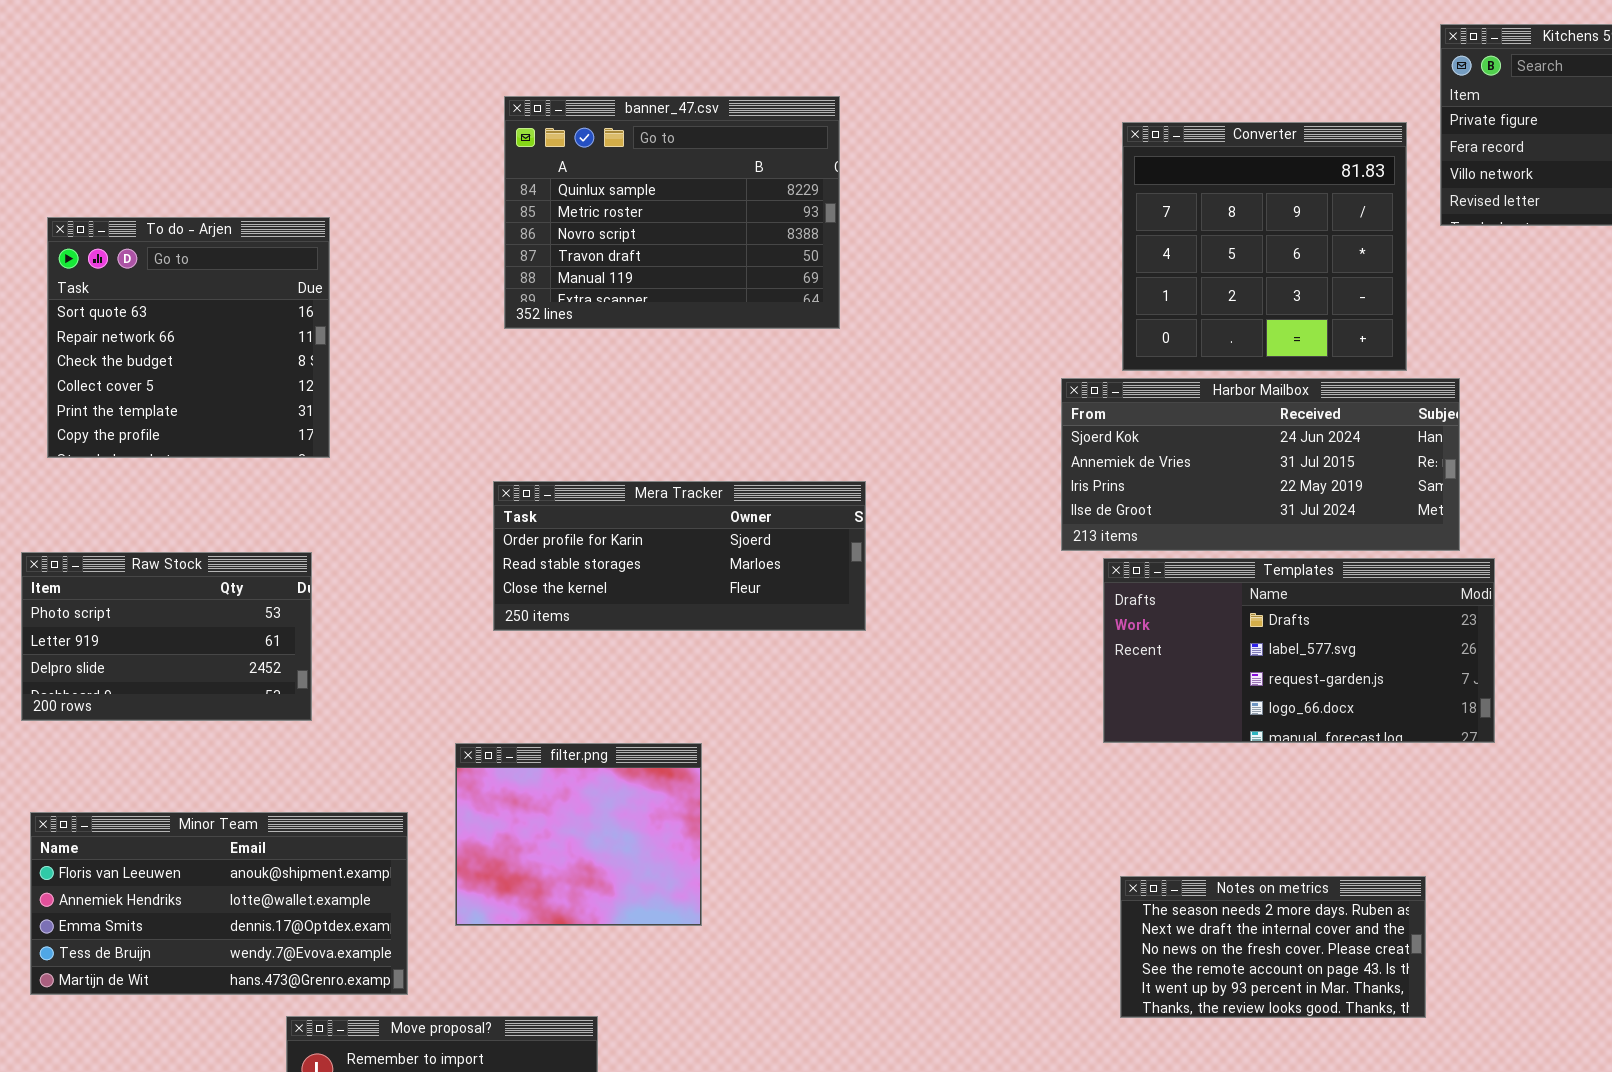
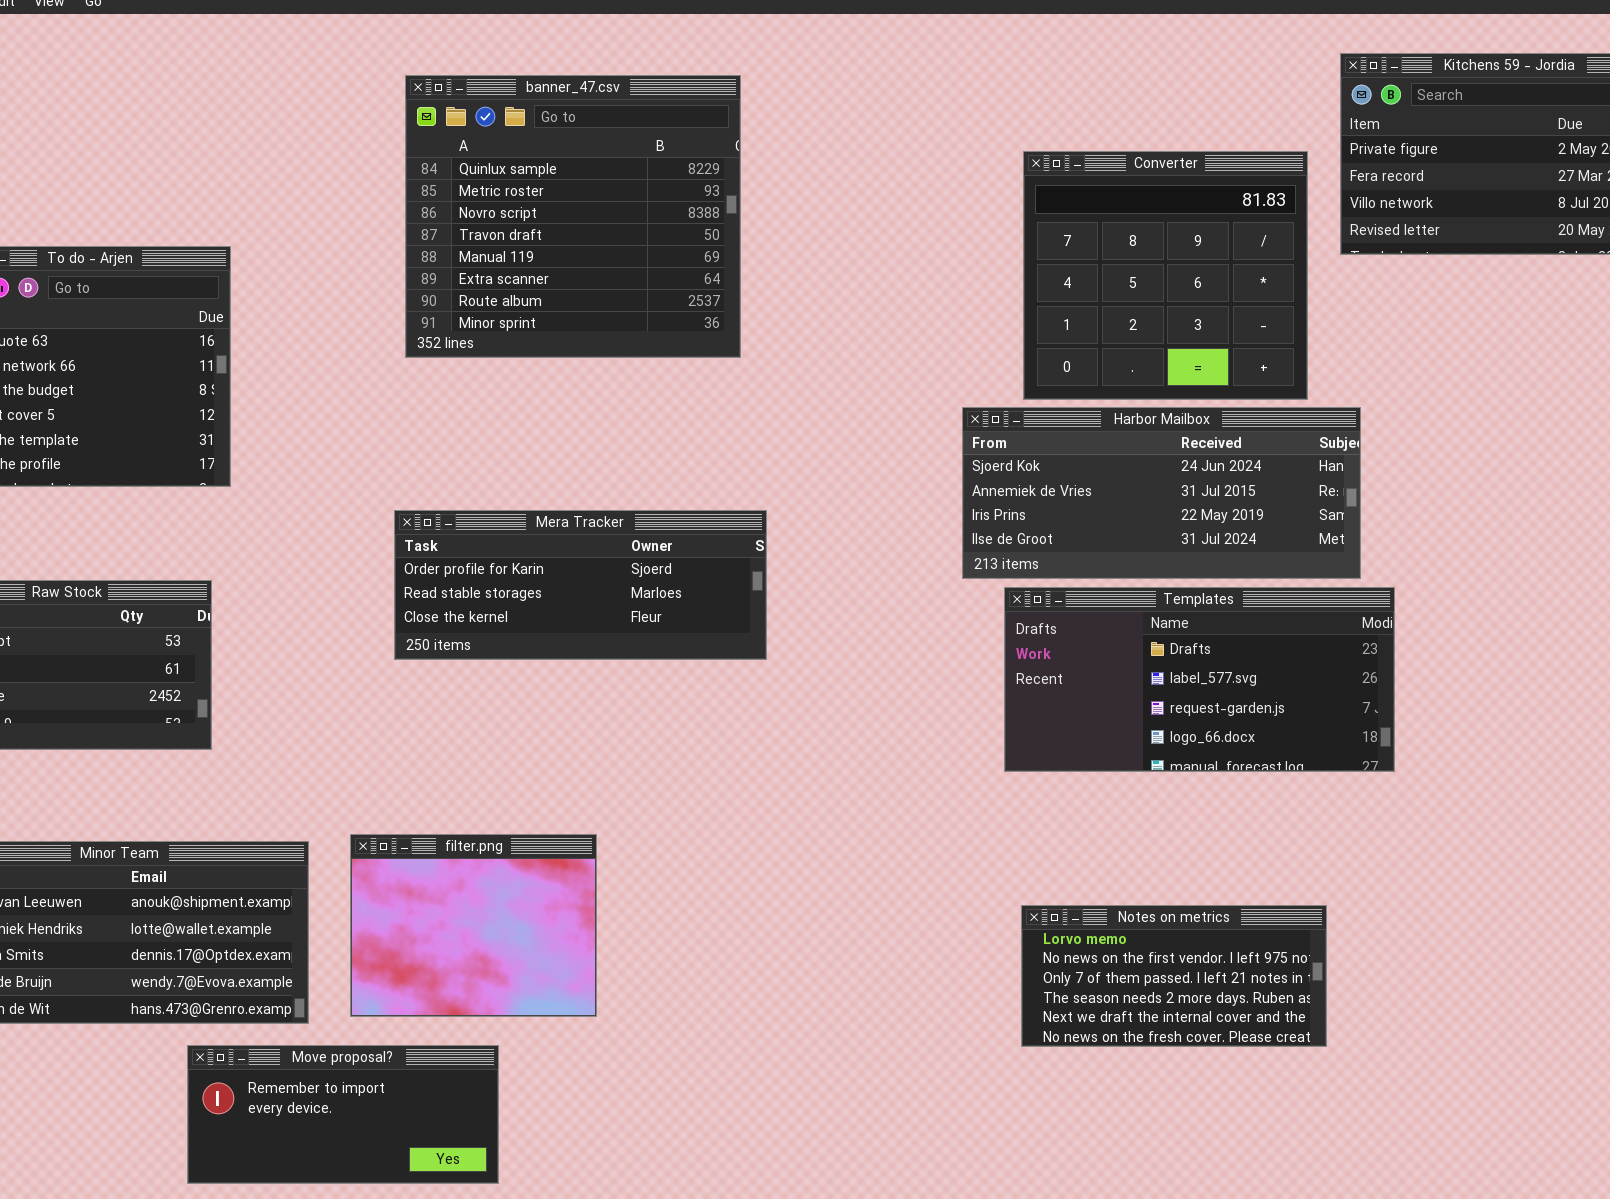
banner_47.csv: [504,96,840,329] -> [405,75,741,358], resized
filter.png: [455,743,702,926] -> [350,834,597,1017], moved
Notes on metrics: [1120,876,1426,1018] -> [1021,905,1327,1047], scrolled up 3 rows

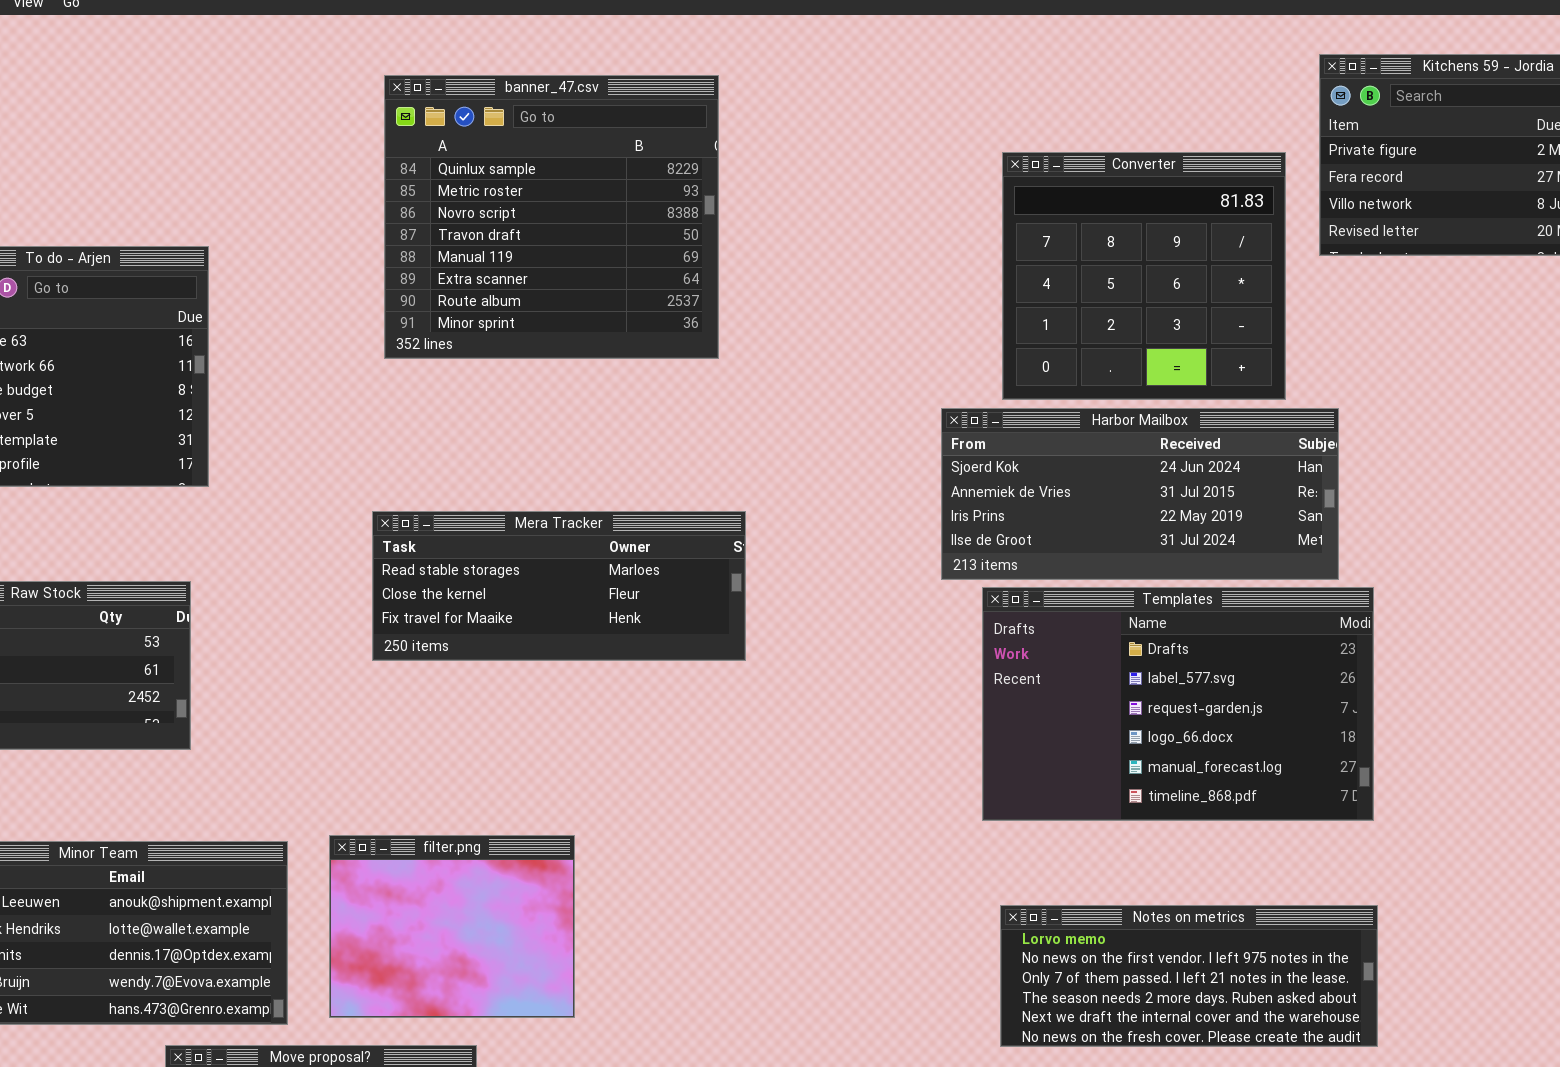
Mera Tracker: [394,510,767,660] -> [372,511,746,661], scrolled down 1 row
Templates: [1004,587,1395,772] -> [982,587,1374,821], resized
Notes on metrics: [1021,905,1327,1047] -> [1000,905,1378,1047], resized

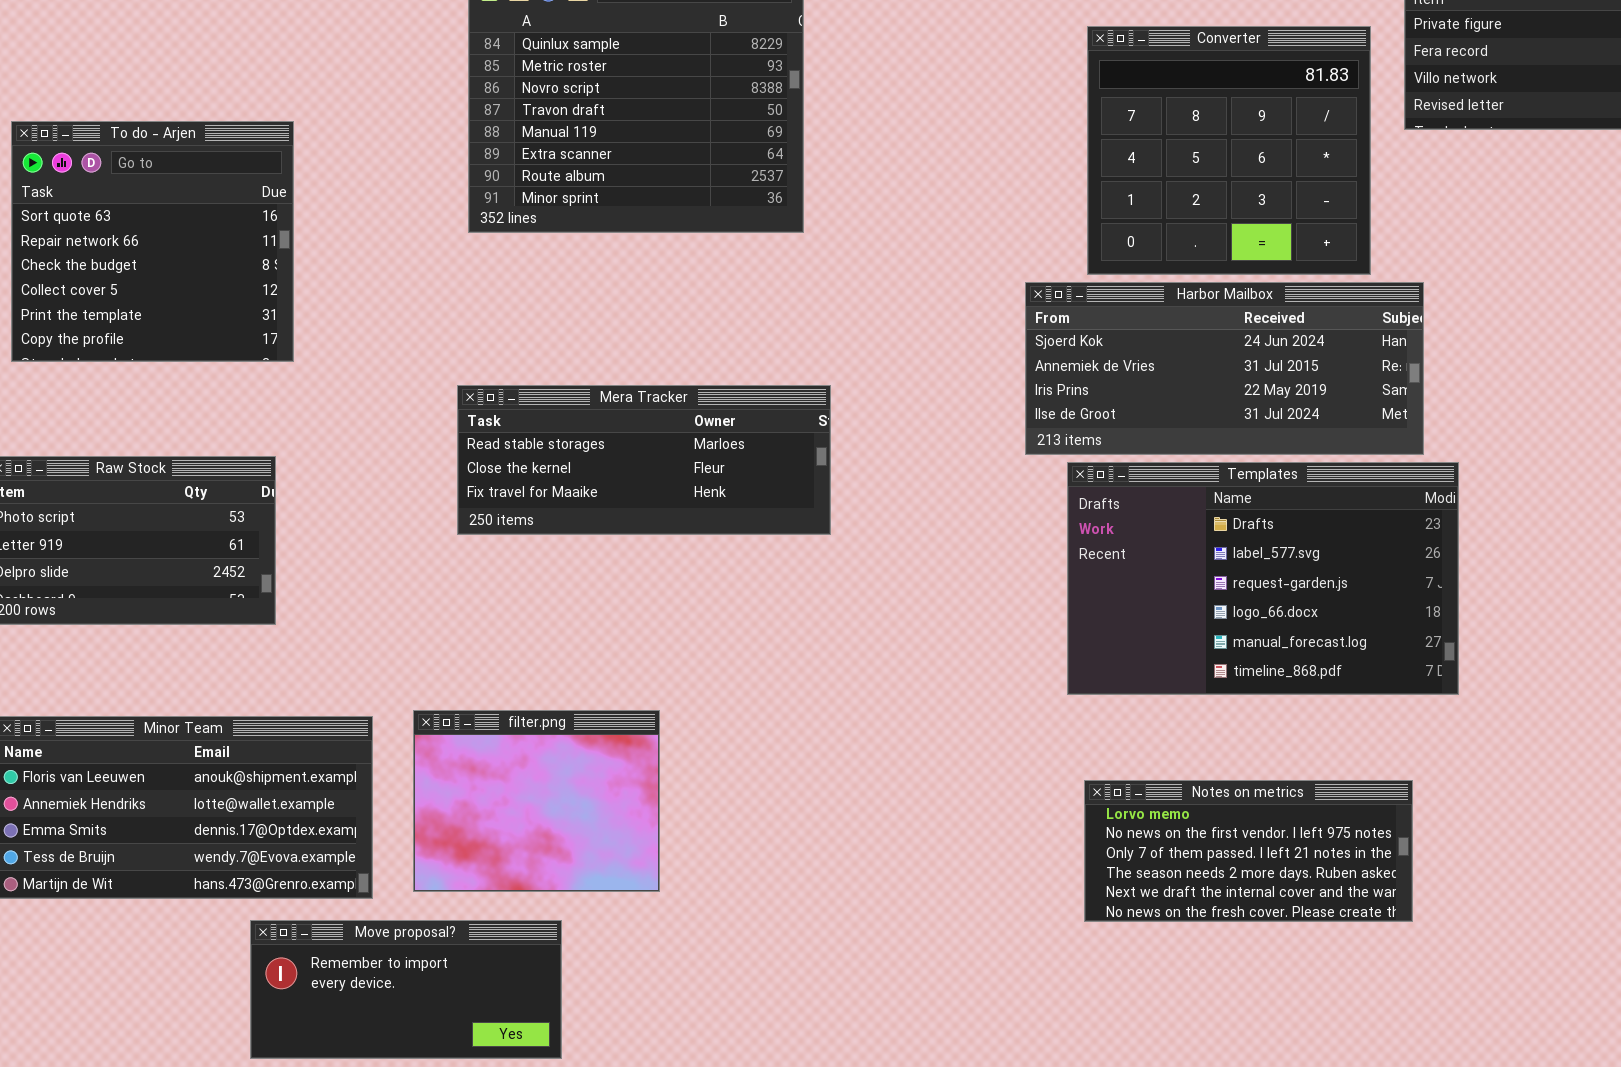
Notes on metrics: [1000,905,1378,1047] -> [1084,780,1413,922], resized

